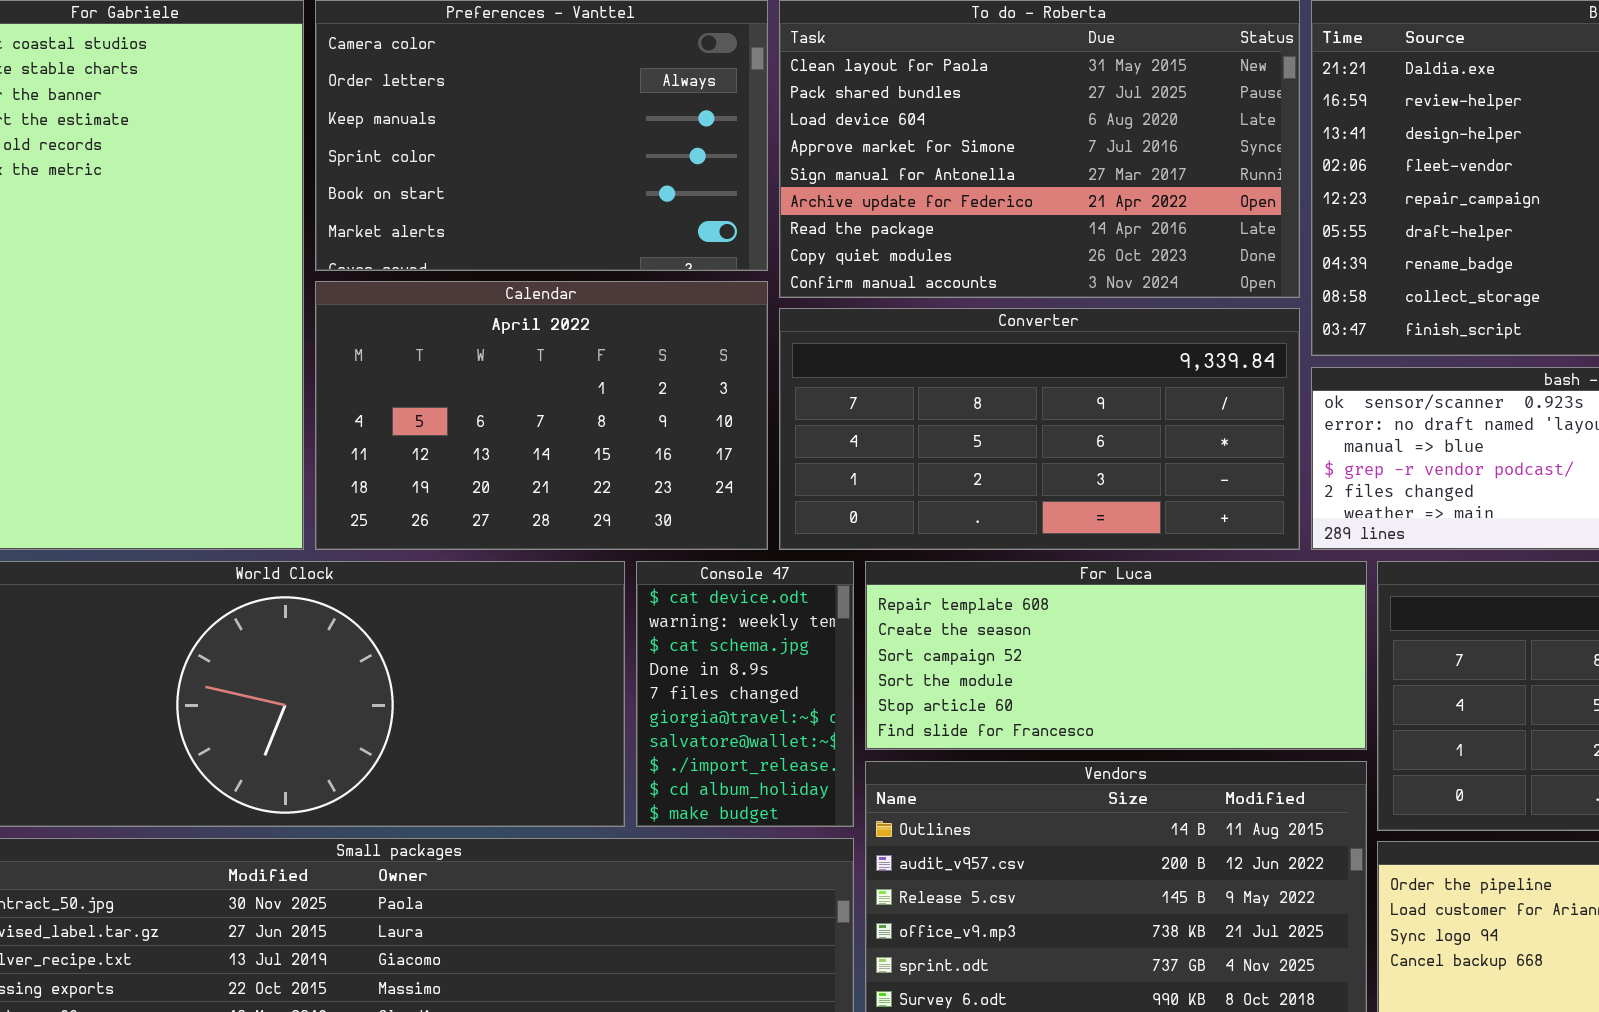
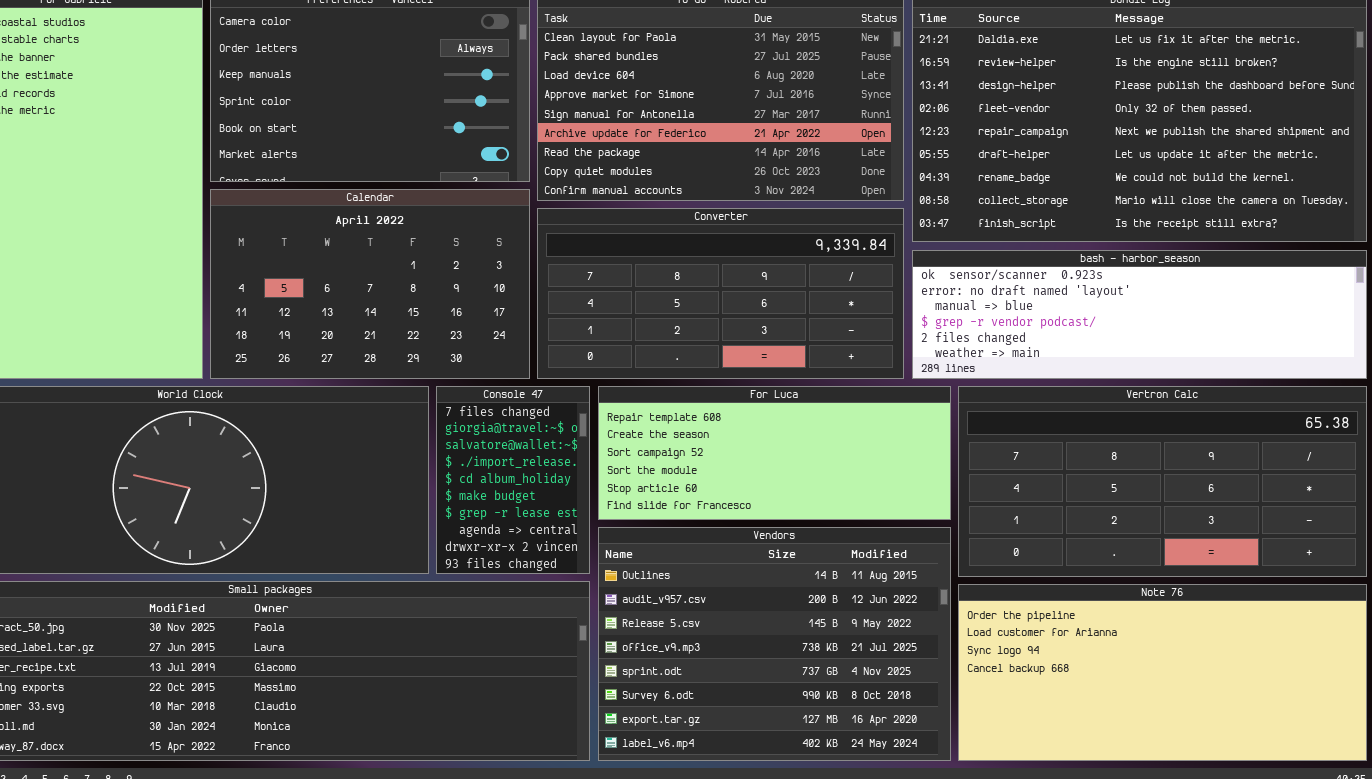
Console 47: [636,561,854,827] -> [436,386,590,574], scrolled down 4 rows

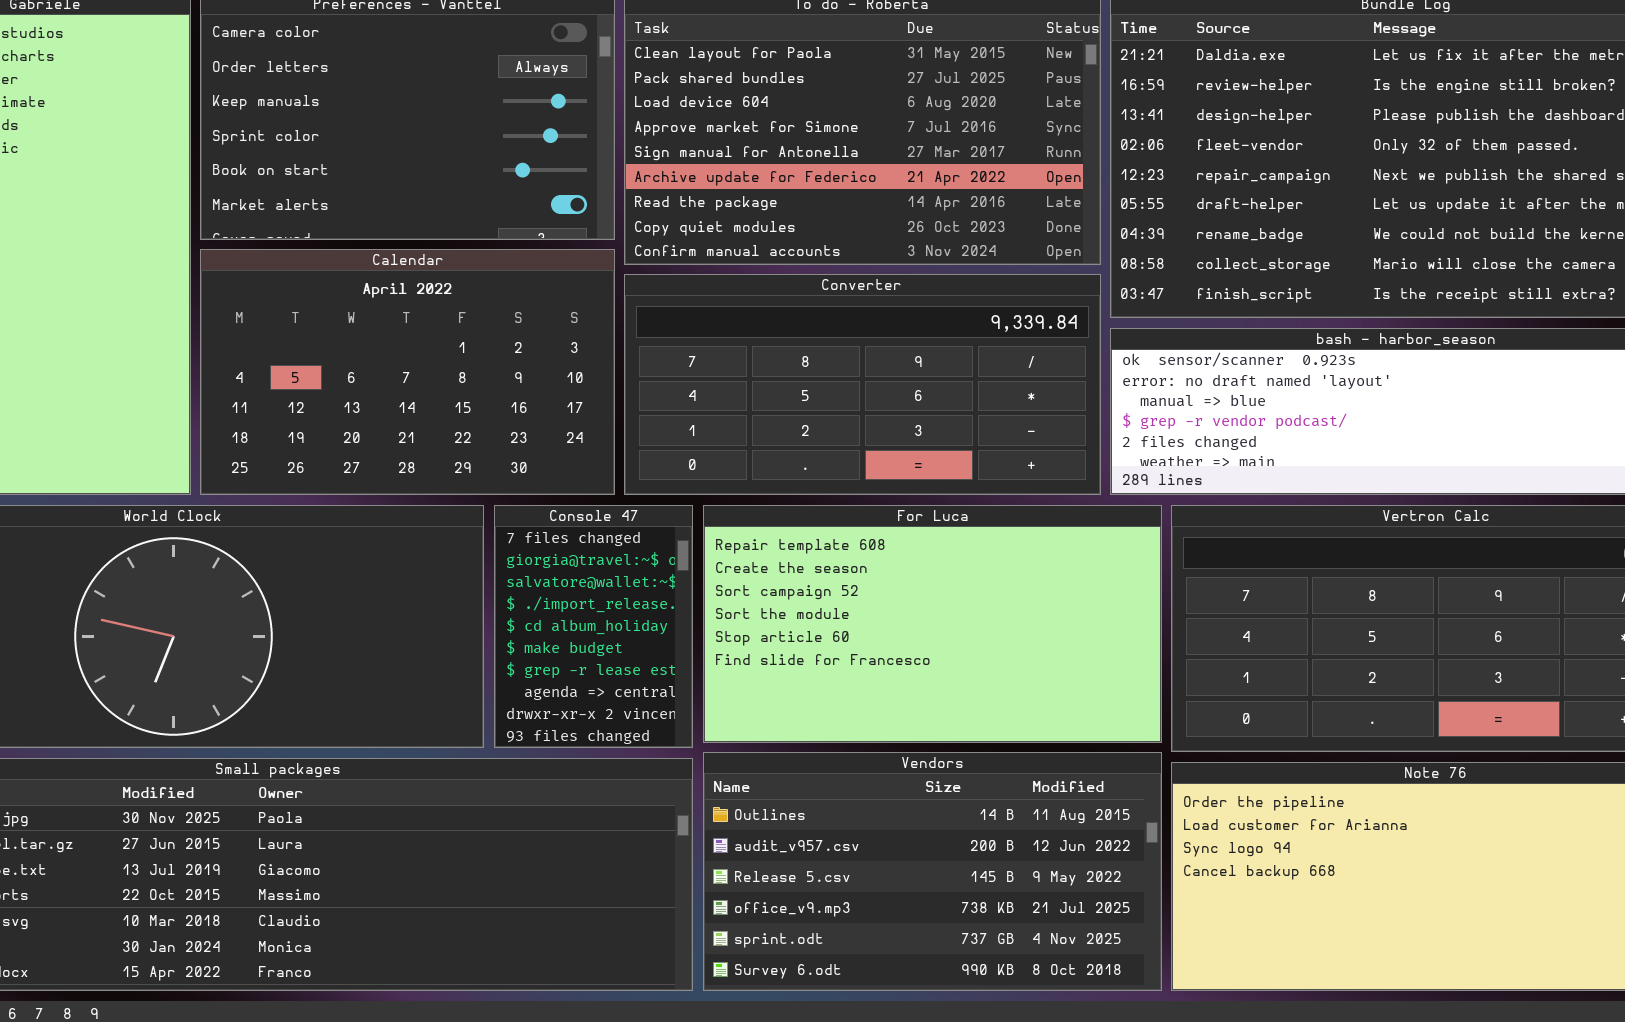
For Luca: [598,386,951,520] -> [703,505,1162,743], resized
Vendors: [598,527,951,761] -> [703,752,1162,991], resized

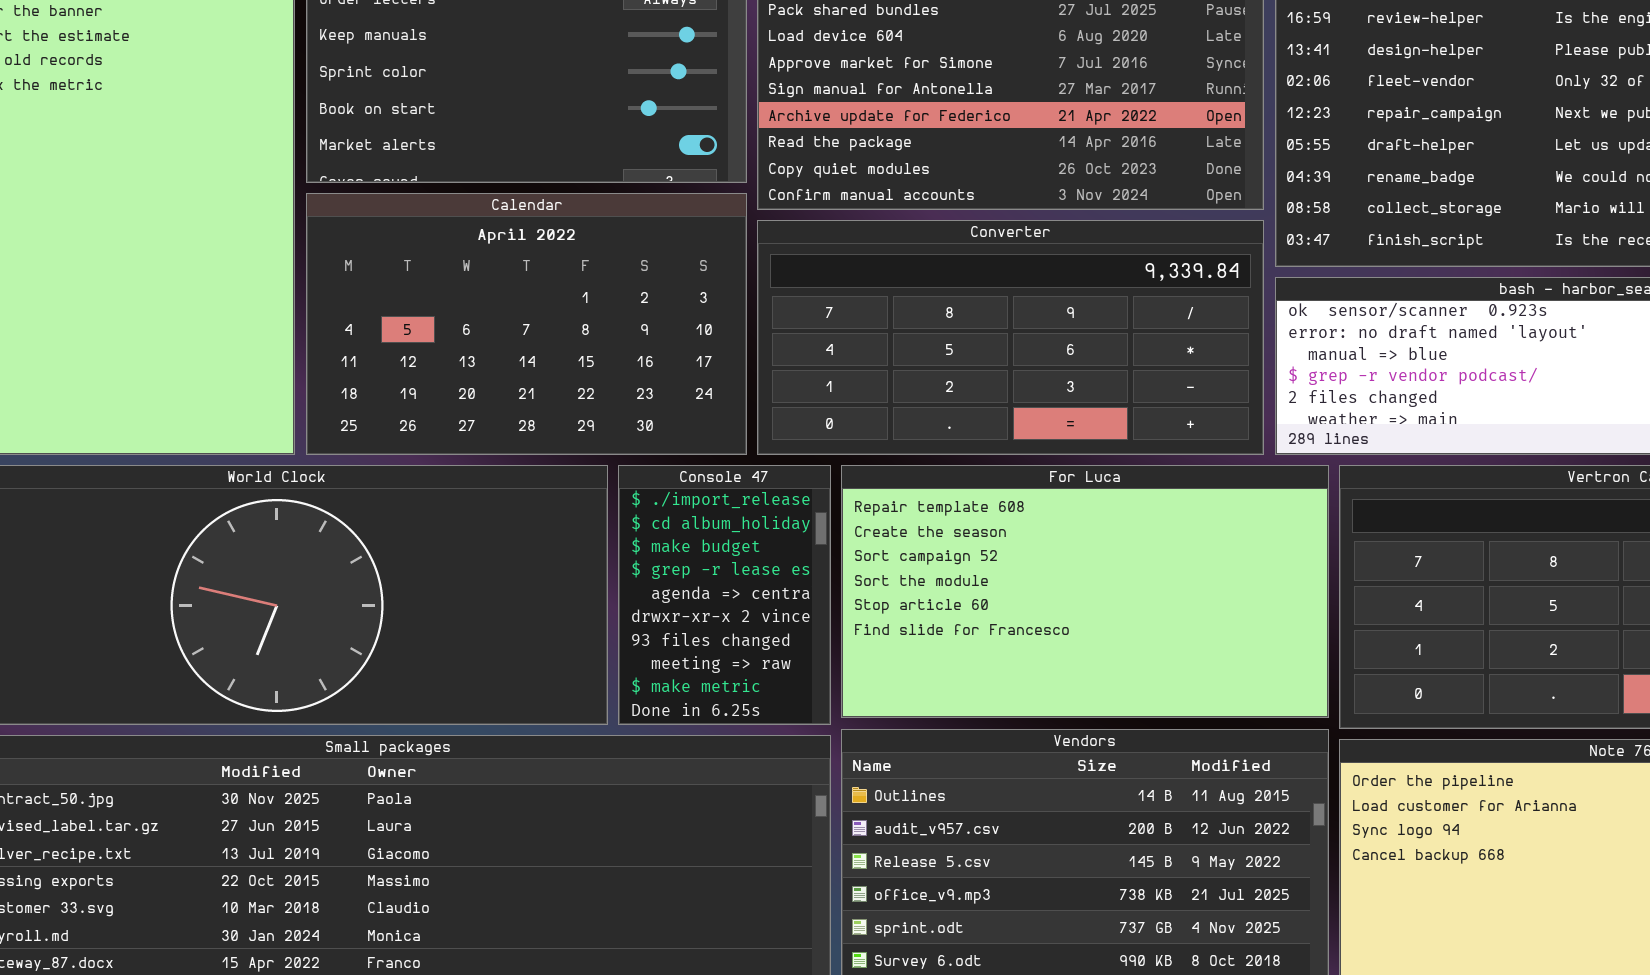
Console 47: [494,505,693,748] -> [618,465,831,725], scrolled down 3 rows

